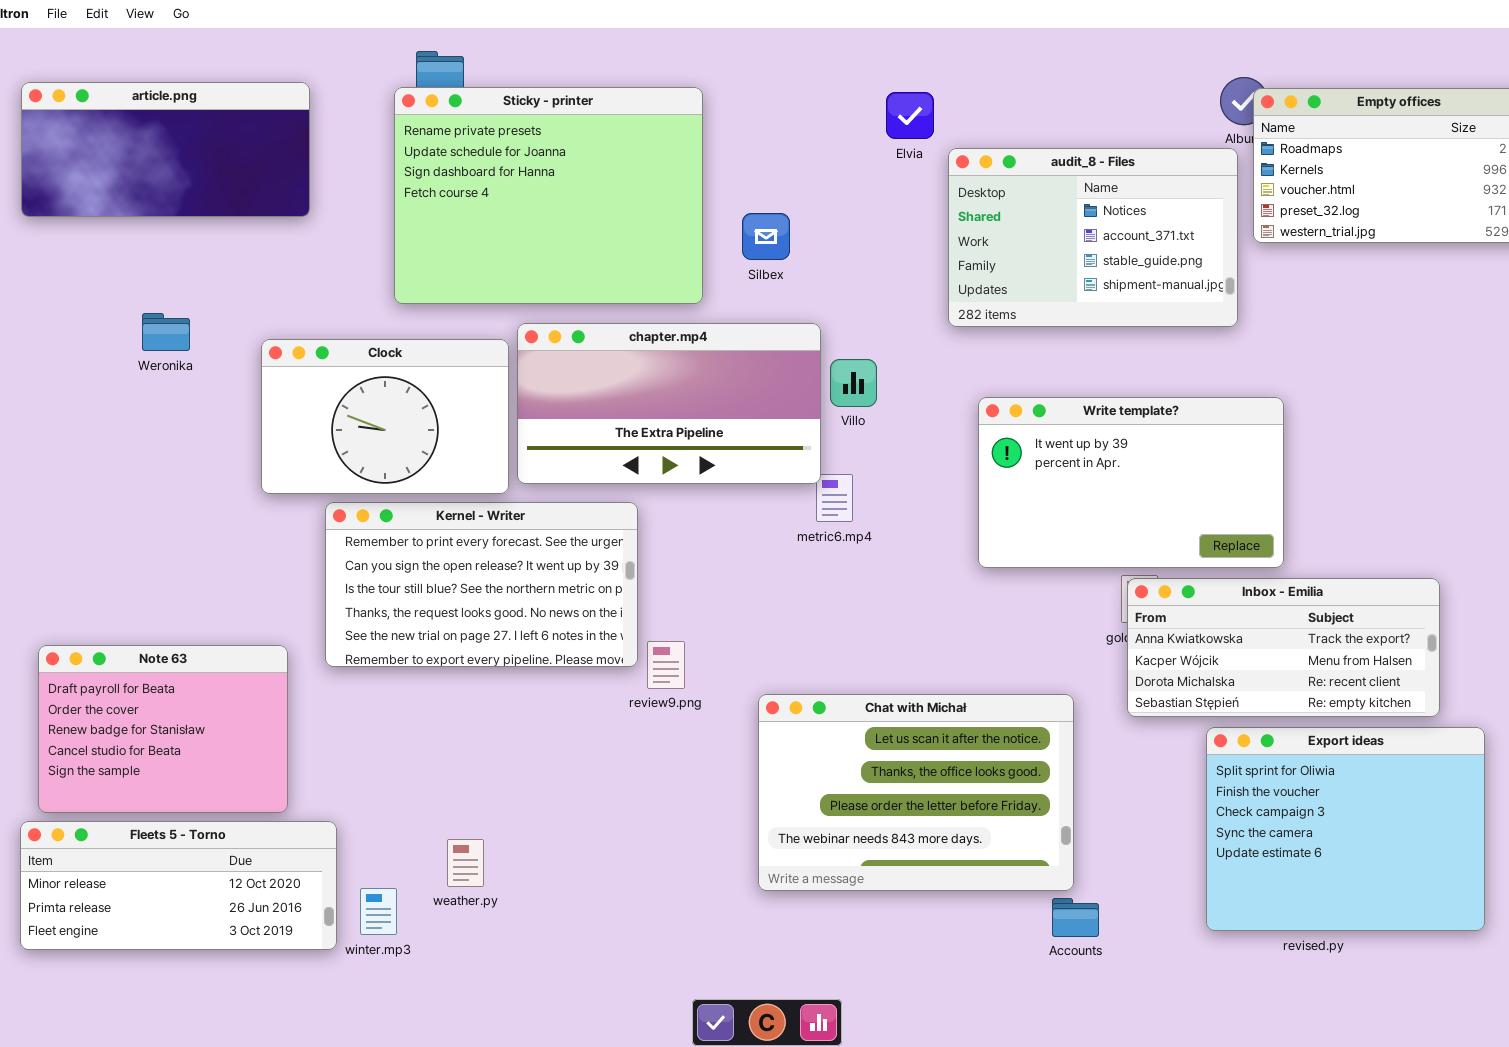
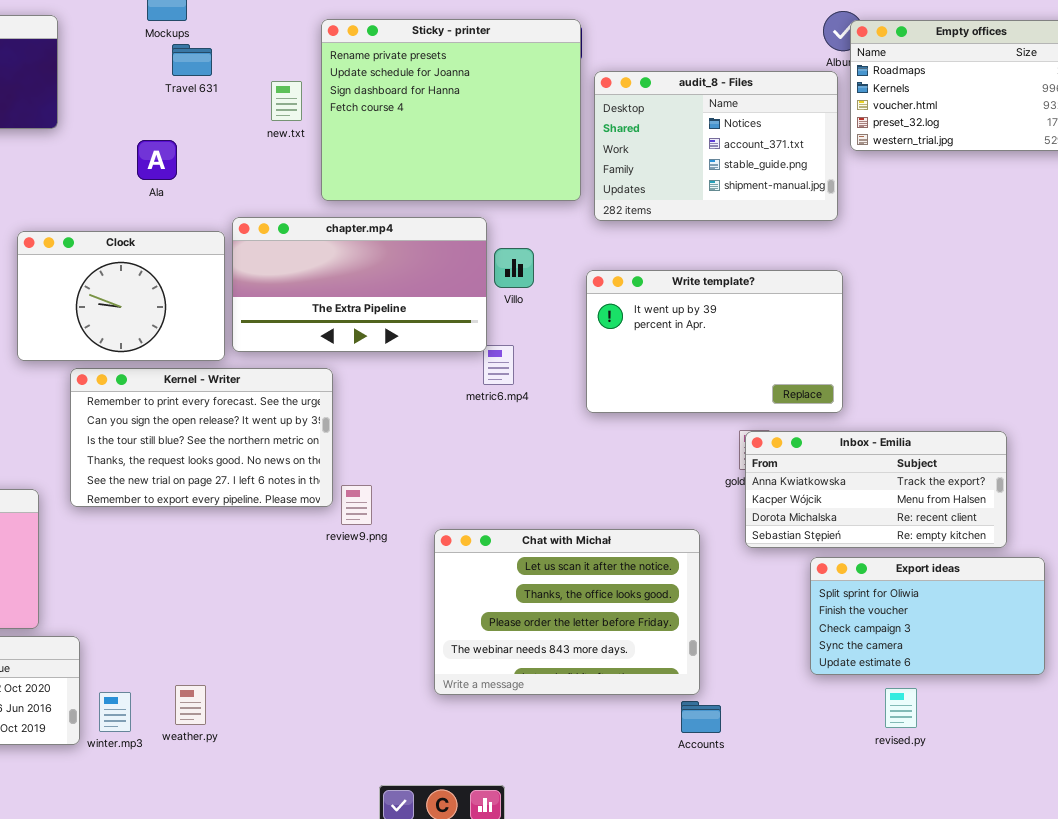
Sticky - printer: [394,87,703,304] -> [321,19,581,201], moved
Write template?: [978,397,1284,568] -> [586,270,843,413], moved
Export ideas: [1206,727,1485,931] -> [810,557,1045,675], resized
weather.py: [447,839,484,887] -> [175,685,206,725], moved

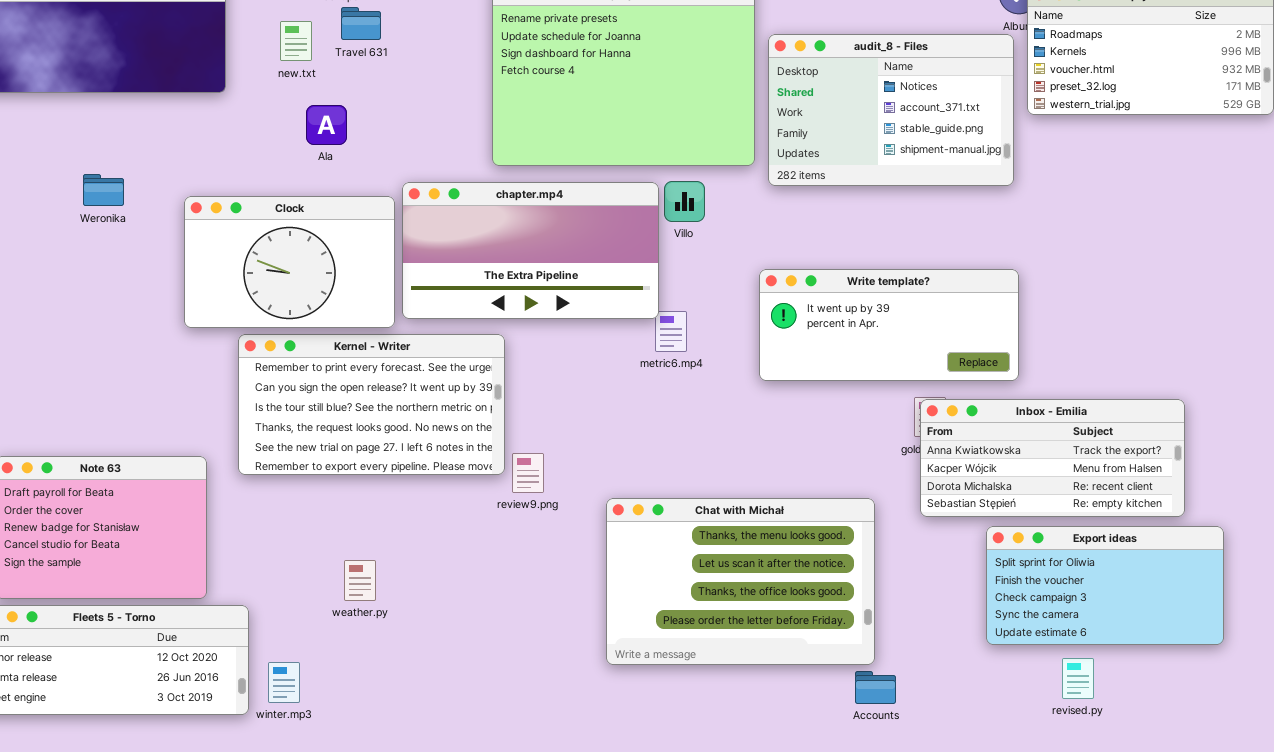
new.txt: [271,81,302,121] -> [280,21,312,61], moved
Villo: [494,248,534,288] -> [664,181,705,222], moved
Write template?: [586,270,843,413] -> [759,269,1019,381], resized
Chat with Michał: [434,529,700,695] -> [606,498,875,665], scrolled up 1 row
weather.py: [175,685,206,725] -> [344,560,376,601], moved

